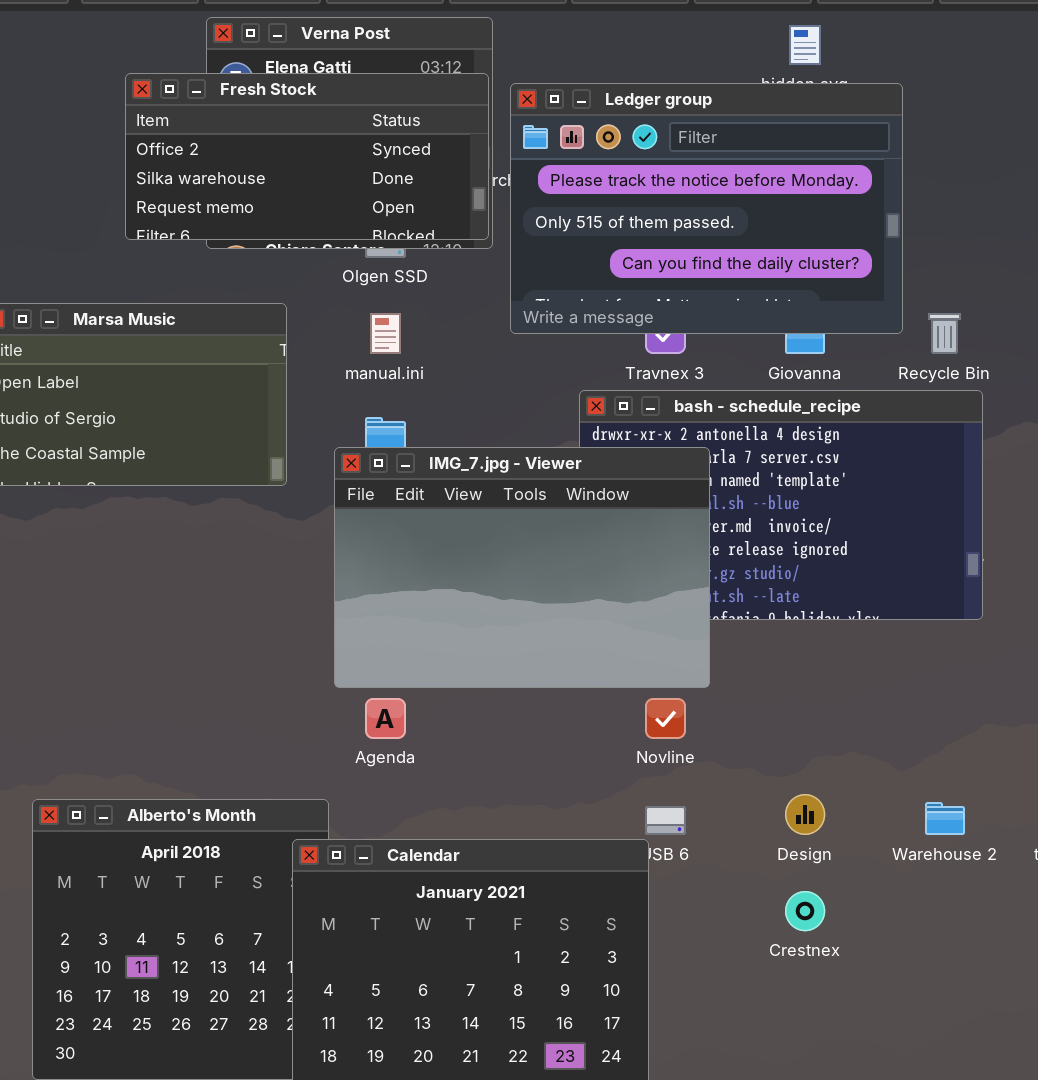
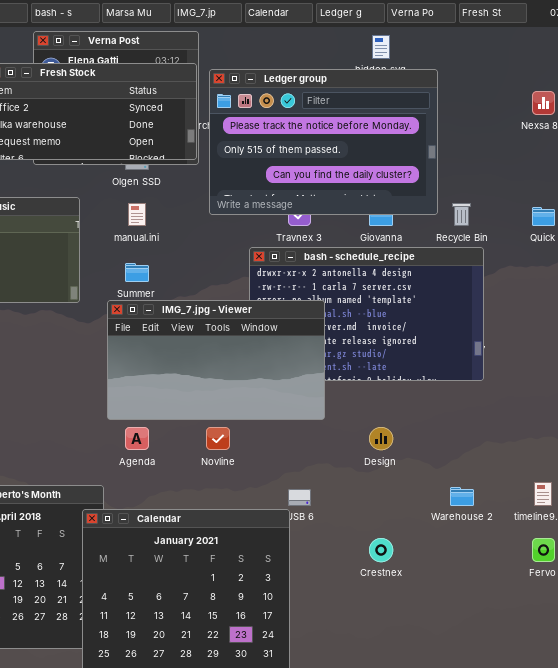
IMG_7.jpg - Viewer: [334,447,710,688] -> [107,300,325,420], resized
Novline: [645,698,686,739] -> [206,427,230,450], moved
Design: [785,794,825,835] -> [369,427,393,450], moved

